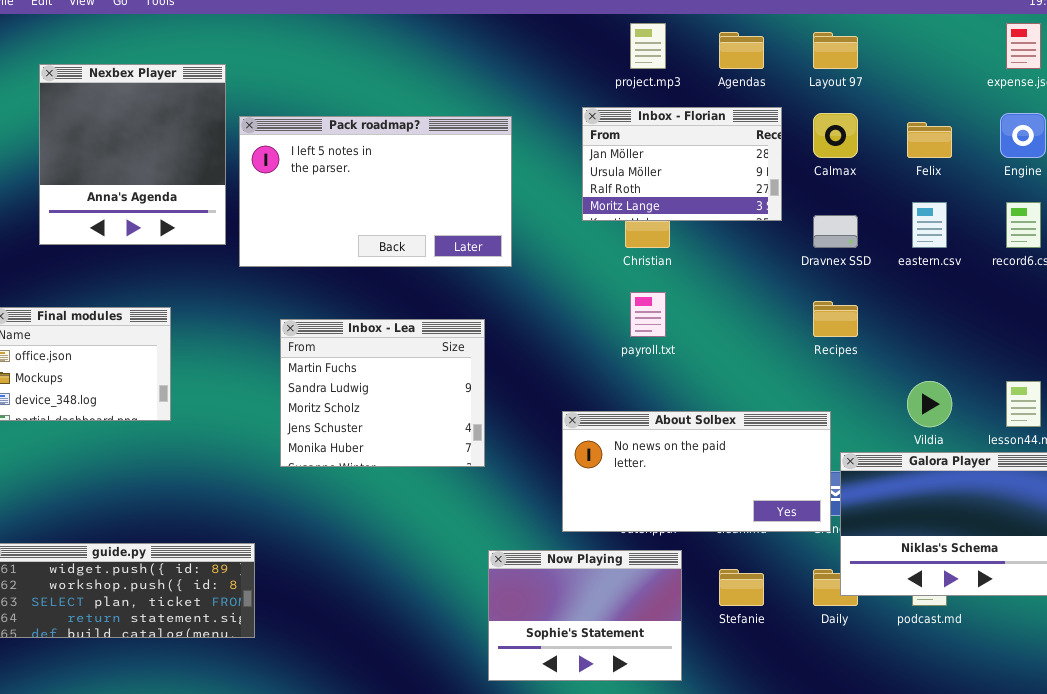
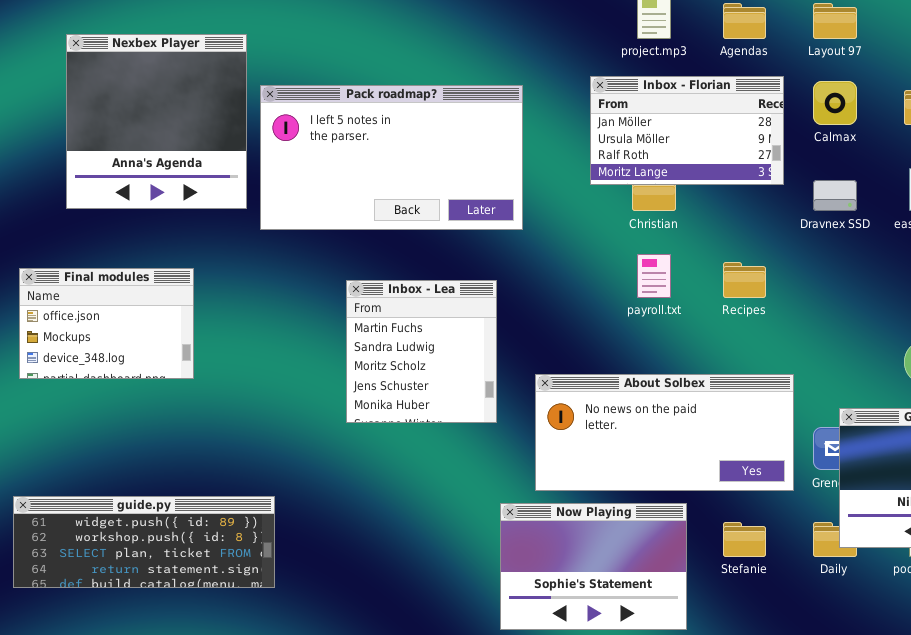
Recipes: [813,301,858,337] -> [723,262,766,298], moved
Inbox - Lea: [280,319,485,467] -> [346,280,497,423], resized
About Solbex: [562,411,831,532] -> [535,374,794,491], moved

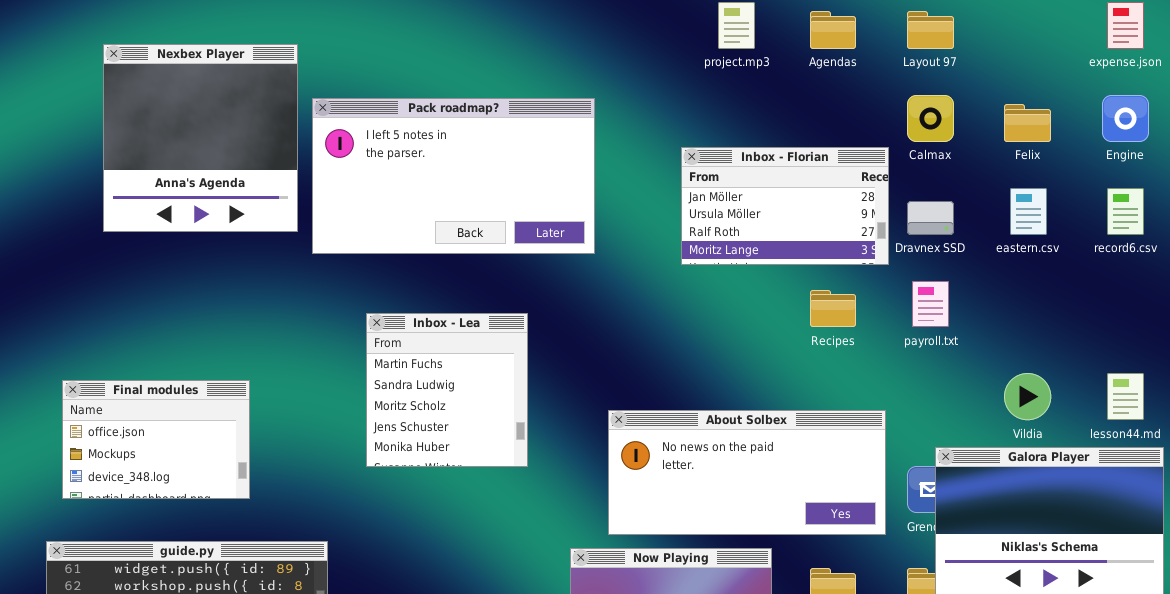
Inbox - Florian: [590,76,784,185] -> [681,147,889,265], moved
payroll.txt: [637,254,671,298] -> [912,281,949,327], moved
Final modules: [19,268,194,379] -> [62,380,250,499], moved
Inbox - Lea: [346,280,497,423] -> [366,313,528,467], moved

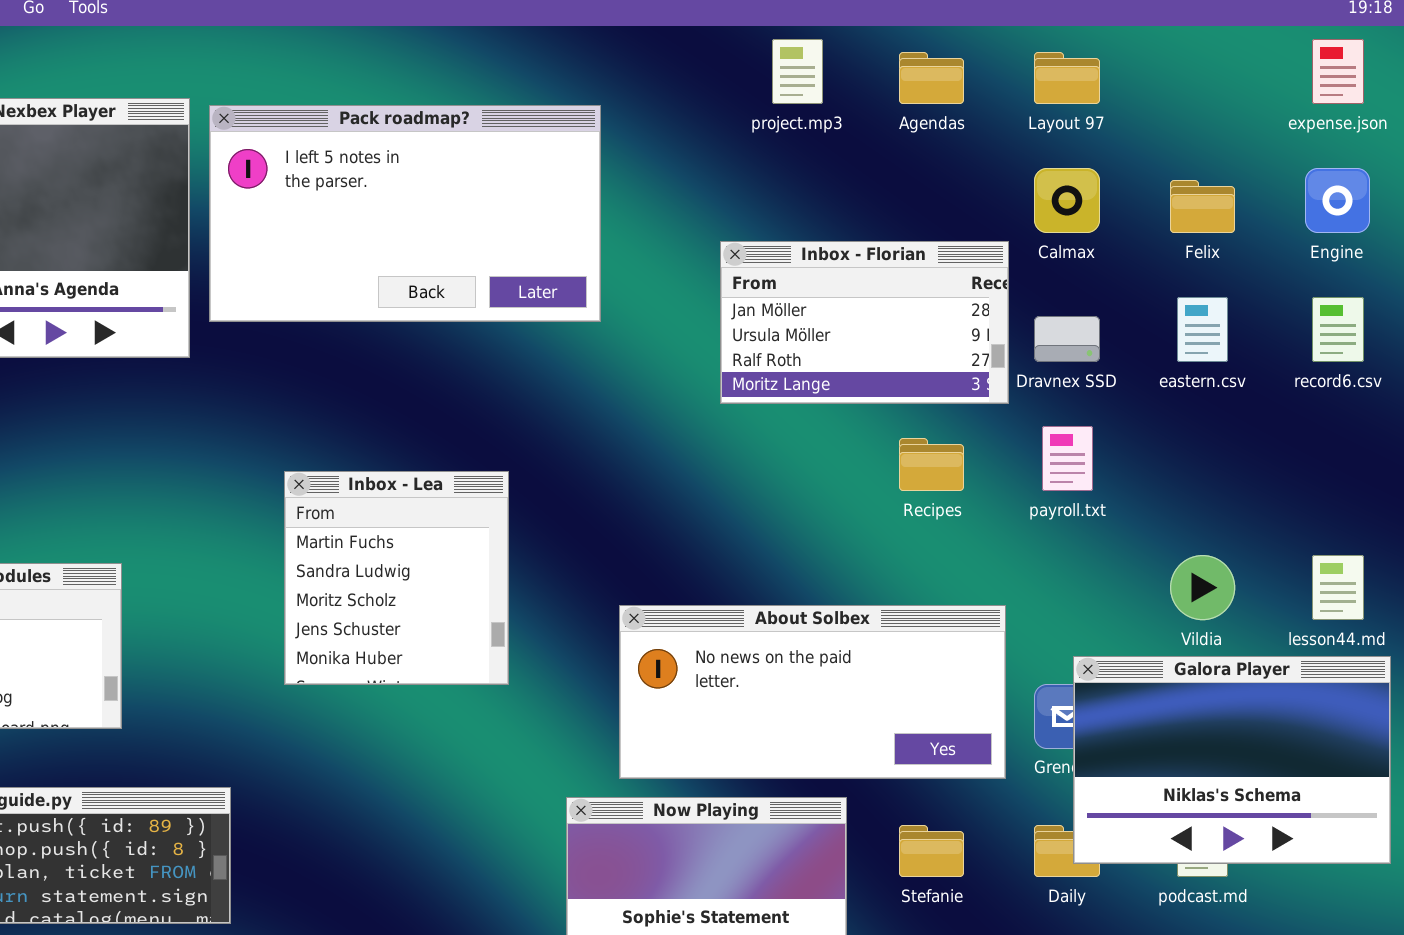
Pack roadmap?: [312,98,595,254] -> [209,105,601,322], moved

